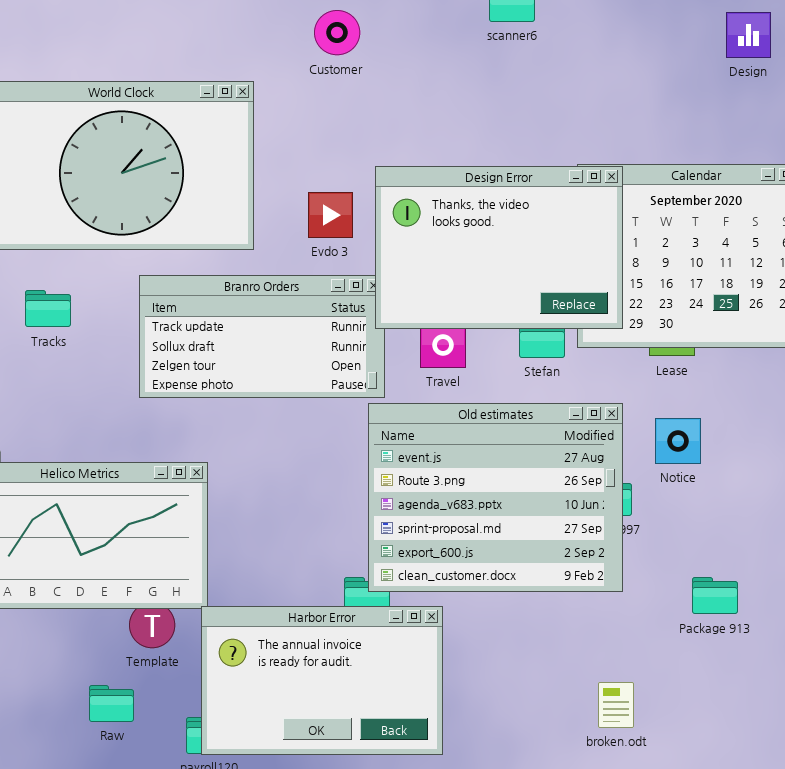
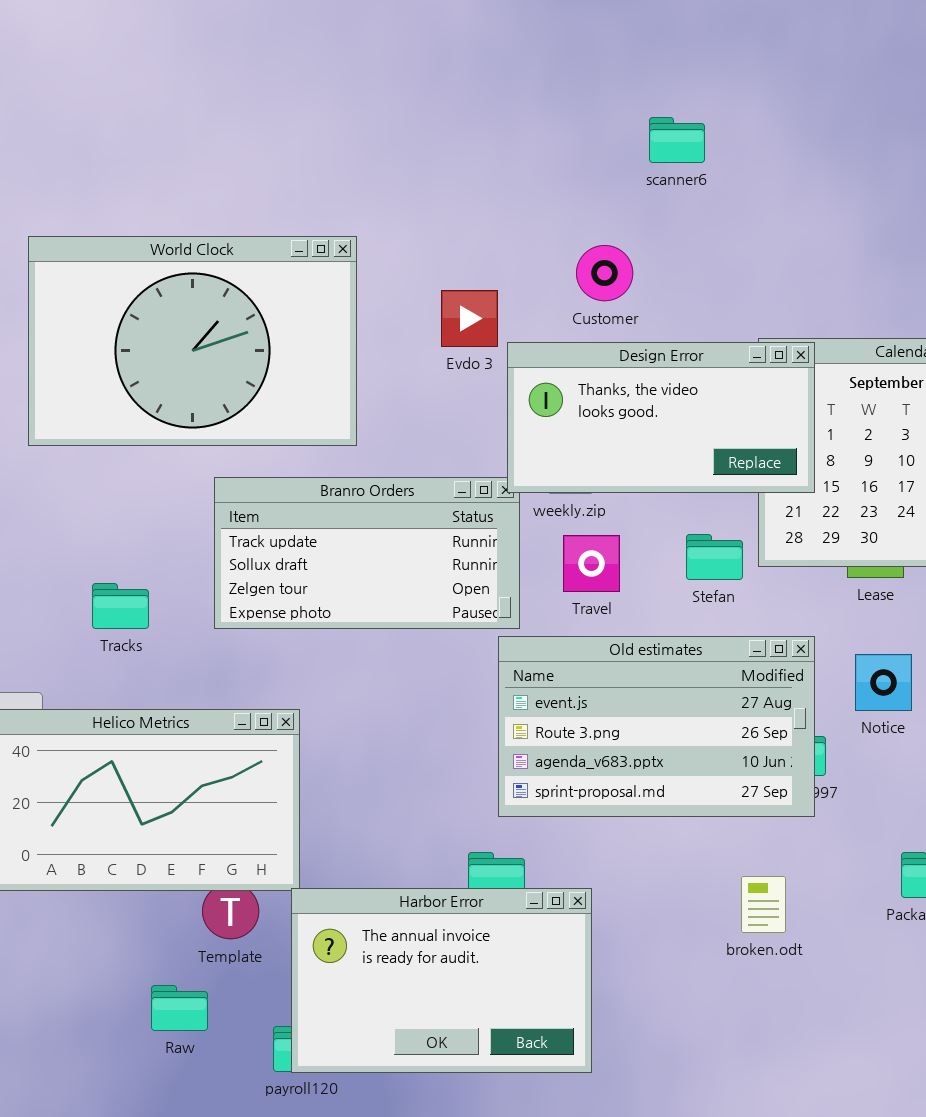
Customer: [314,10,360,55] -> [576,245,633,301], moved
Design Error: [375,166,623,329] -> [507,342,815,493], resized
Evdo 3: [308,192,353,238] -> [441,290,498,347], moved
Tracks: [25,290,71,327] -> [92,583,149,629], moved
Old estimates: [368,403,623,592] -> [498,636,815,817], resized
broken.odt: [598,682,634,728] -> [741,876,786,933], moved

